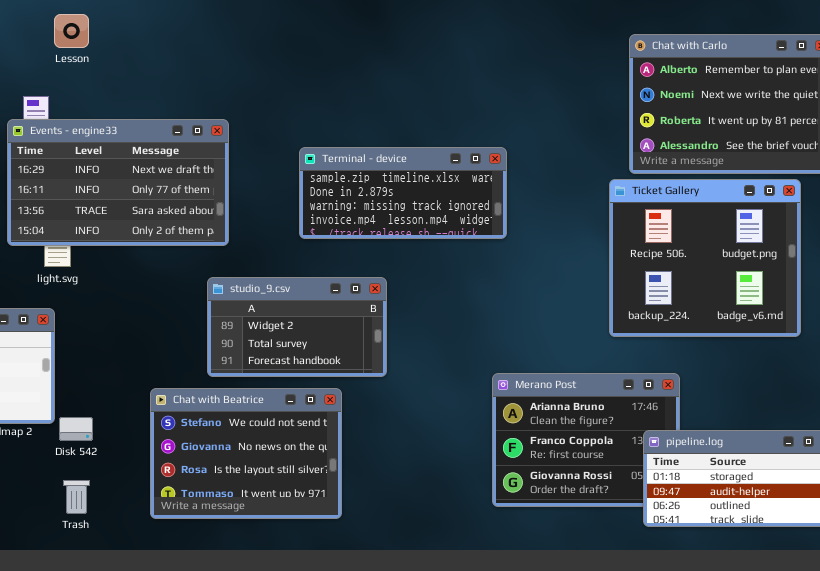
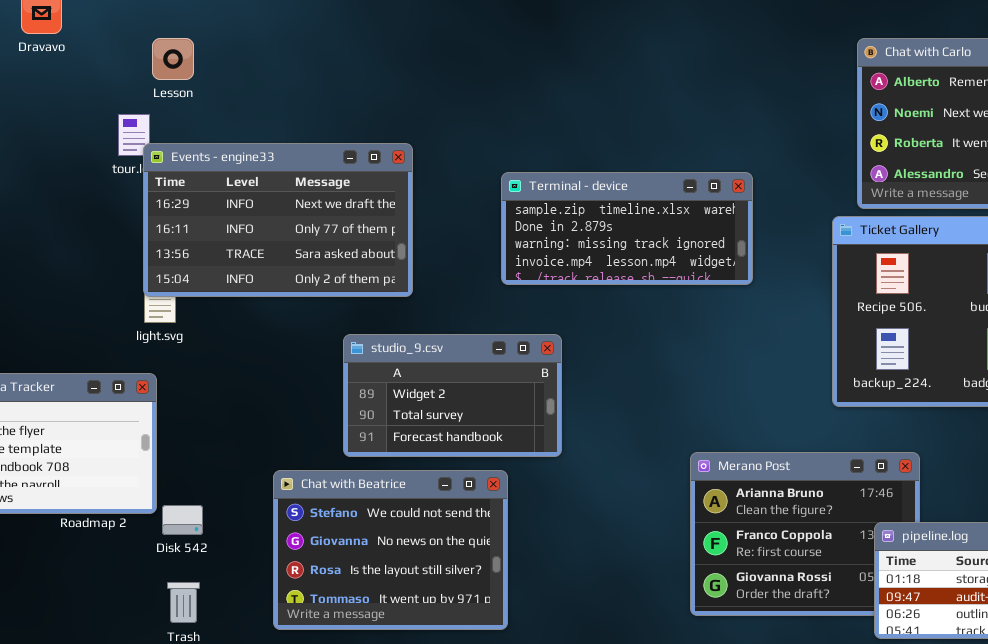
Lesson: [54,14,89,48] -> [152,38,194,80], moved
Events - engine33: [7,119,229,246] -> [143,143,413,297], moved
Terminal - device: [299,147,507,239] -> [501,172,753,285], moved

